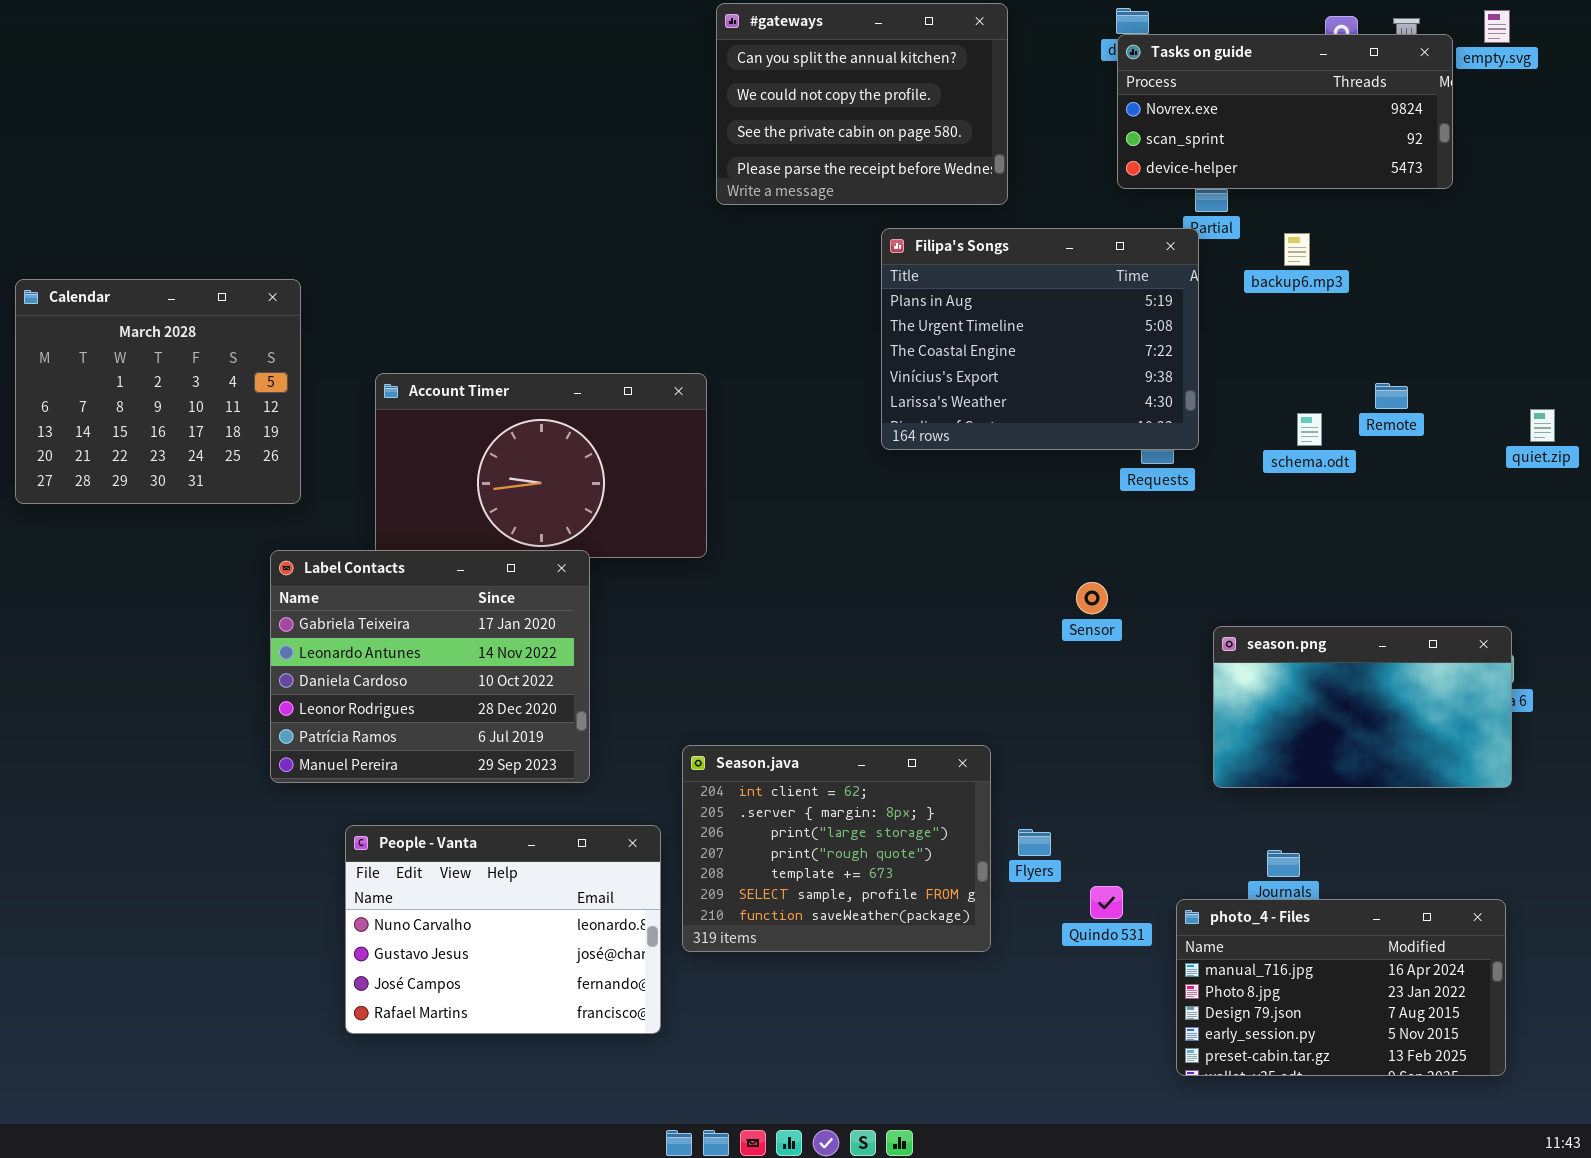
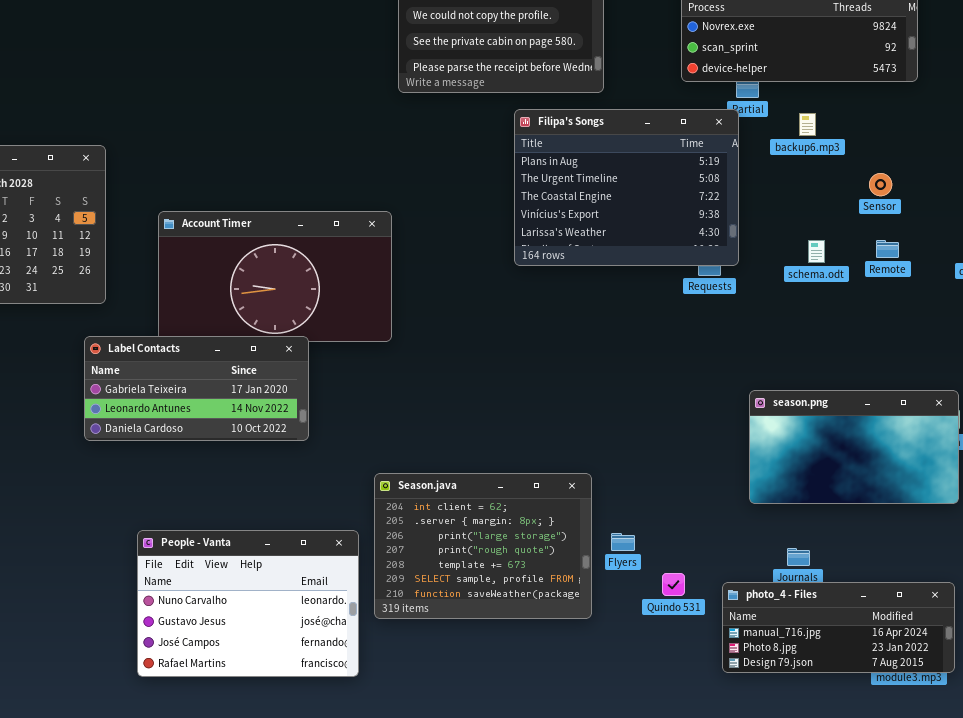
Remote: [1375,383,1408,409] -> [876,240,899,258], moved
Label Contacts: [270,550,590,783] -> [84,336,309,441], resized
Sensor: [1076,582,1108,614] -> [869,173,892,196], moved
photo_4 - Files: [1176,899,1506,1076] -> [722,582,955,673], resized

